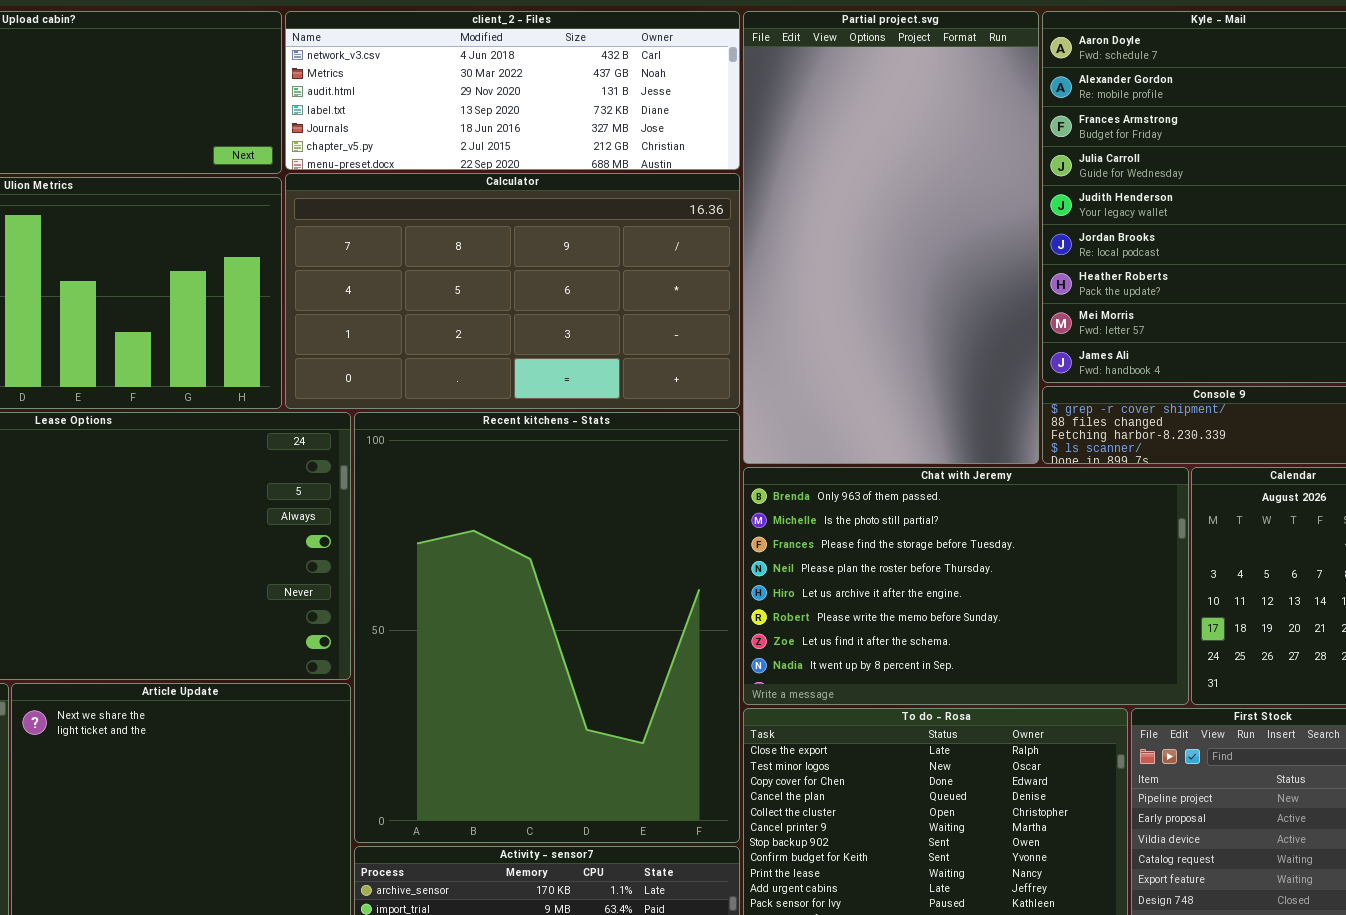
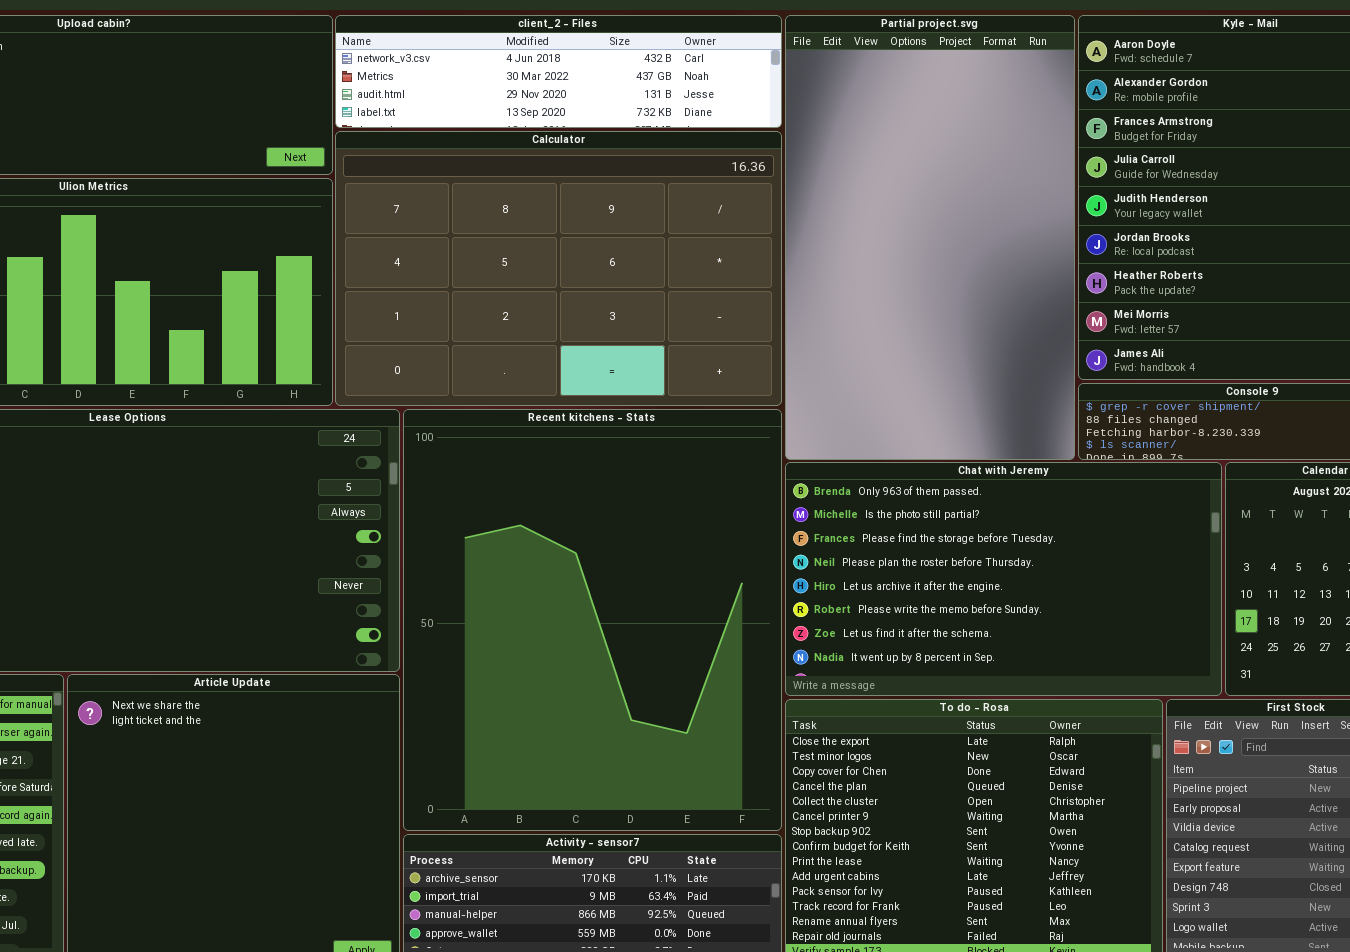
client_2 - Files: [285,11,740,170] -> [335,15,782,128], resized
Calculator: [285,173,740,409] -> [335,131,782,406], resized

